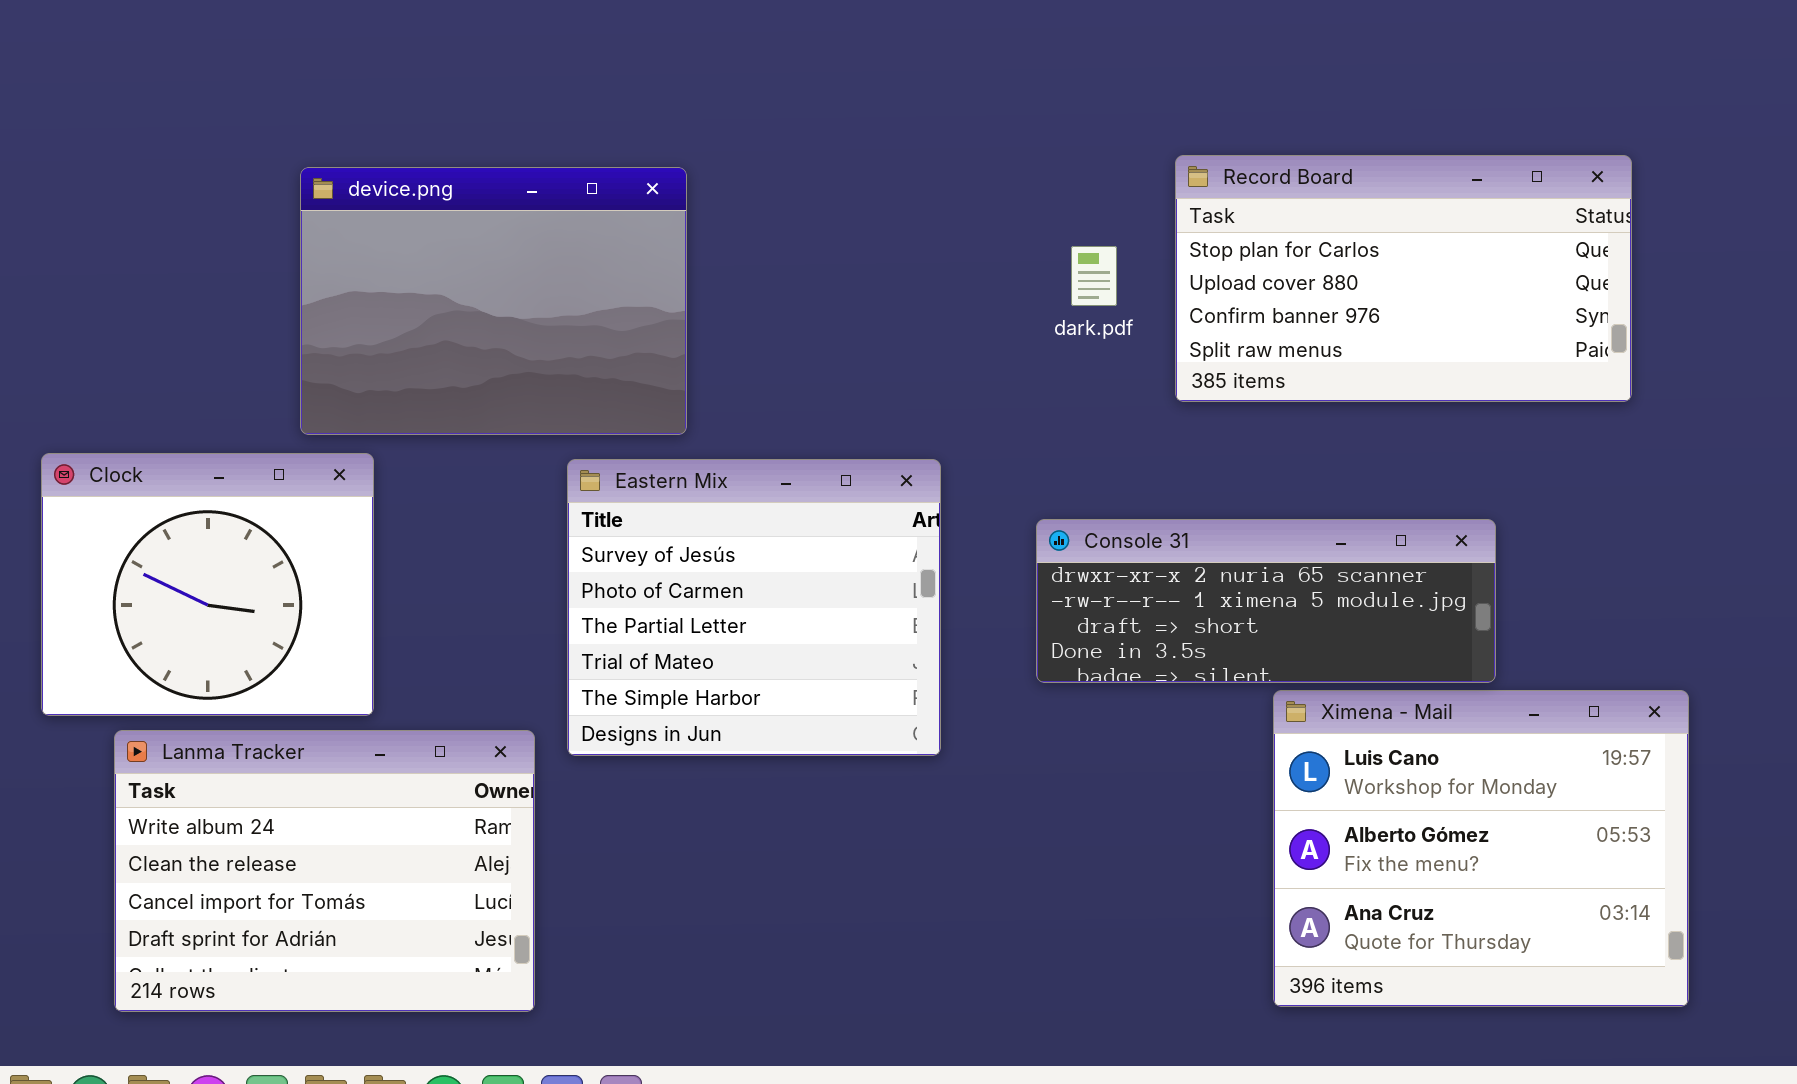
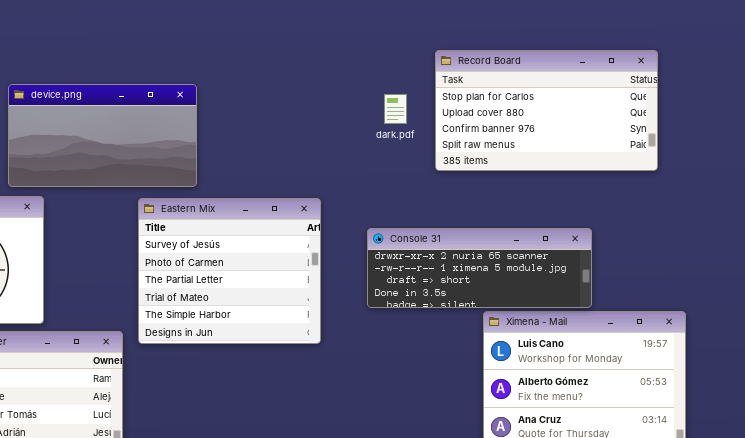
device.png: [300,167,687,435] -> [8,84,197,187], resized

